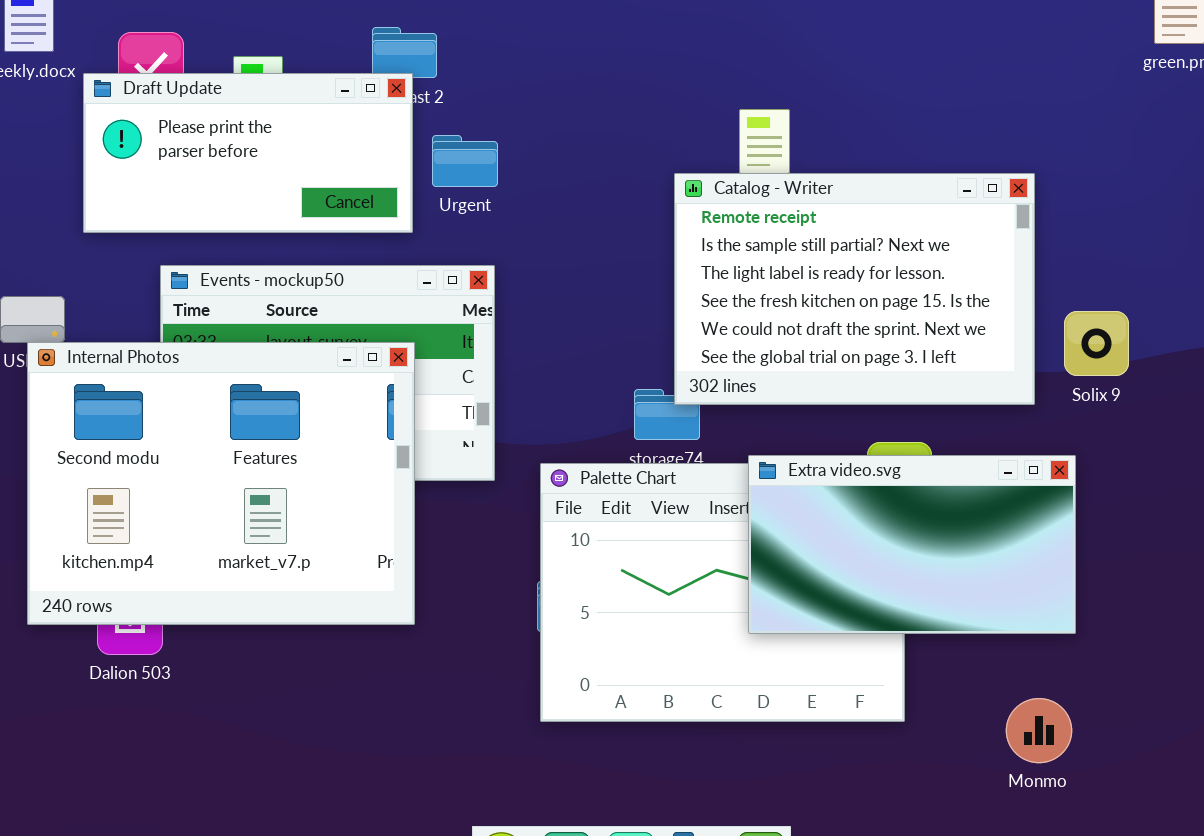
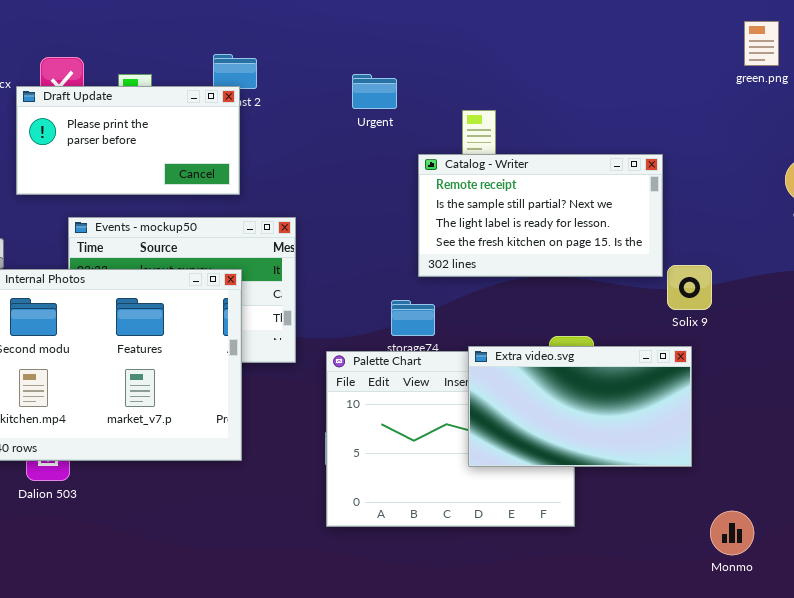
Urgent: [432,135,498,187] -> [352,74,397,109], moved
Catalog - Writer: [674,173,1035,405] -> [418,154,663,277], resized
Solix 9: [1064,311,1129,376] -> [667,265,712,310], moved
Monmo: [1006,698,1072,763] -> [710,511,754,555], moved

